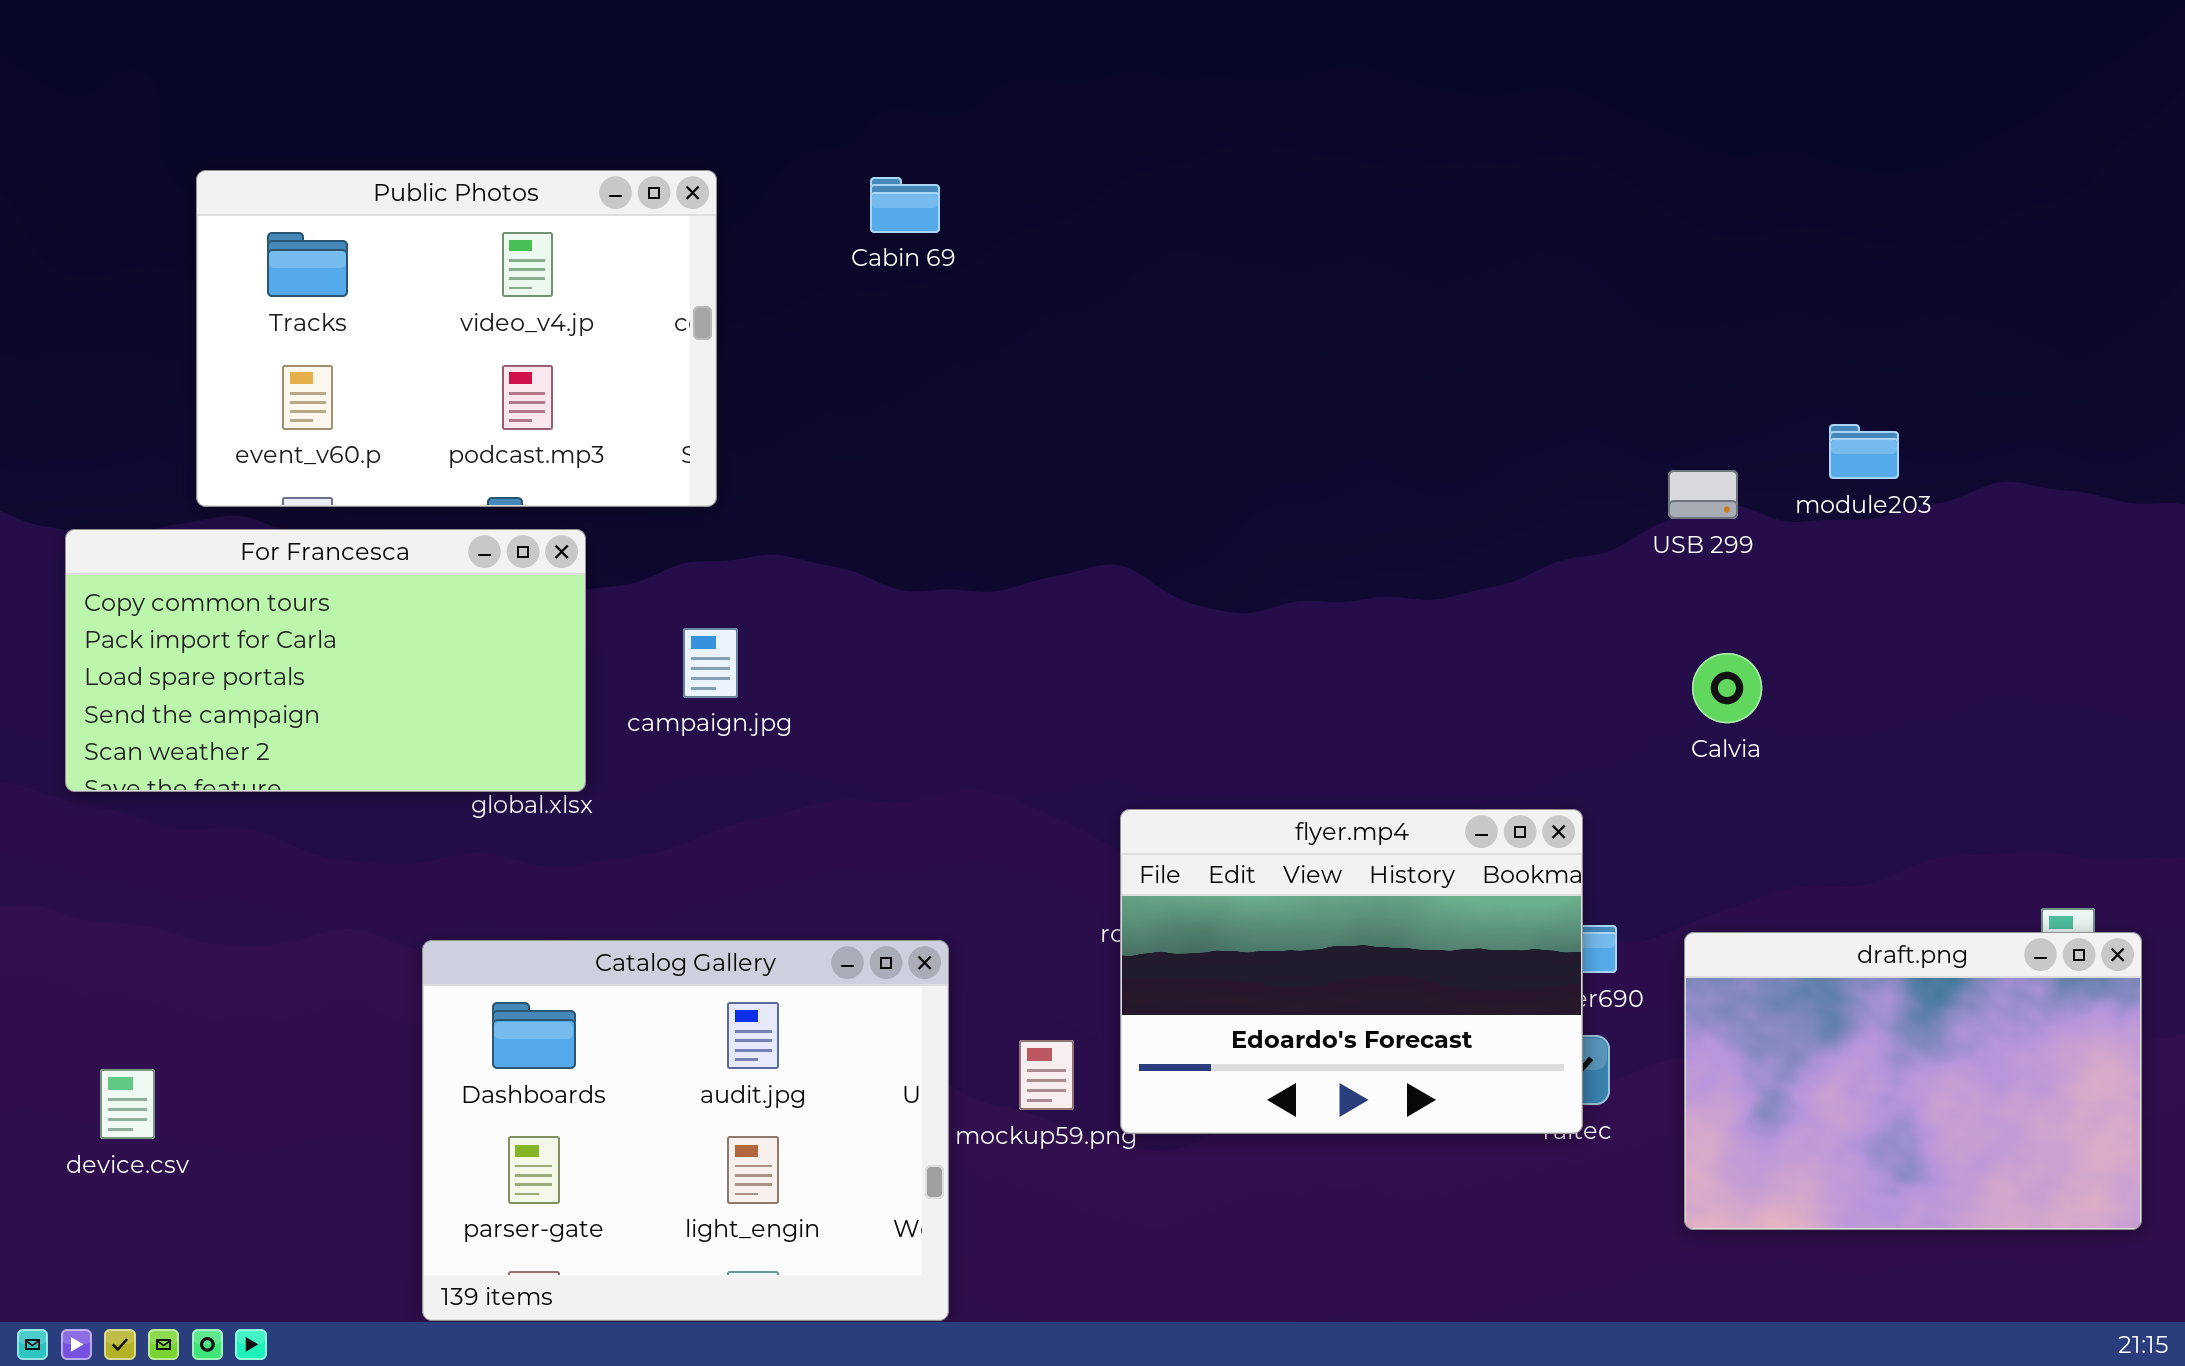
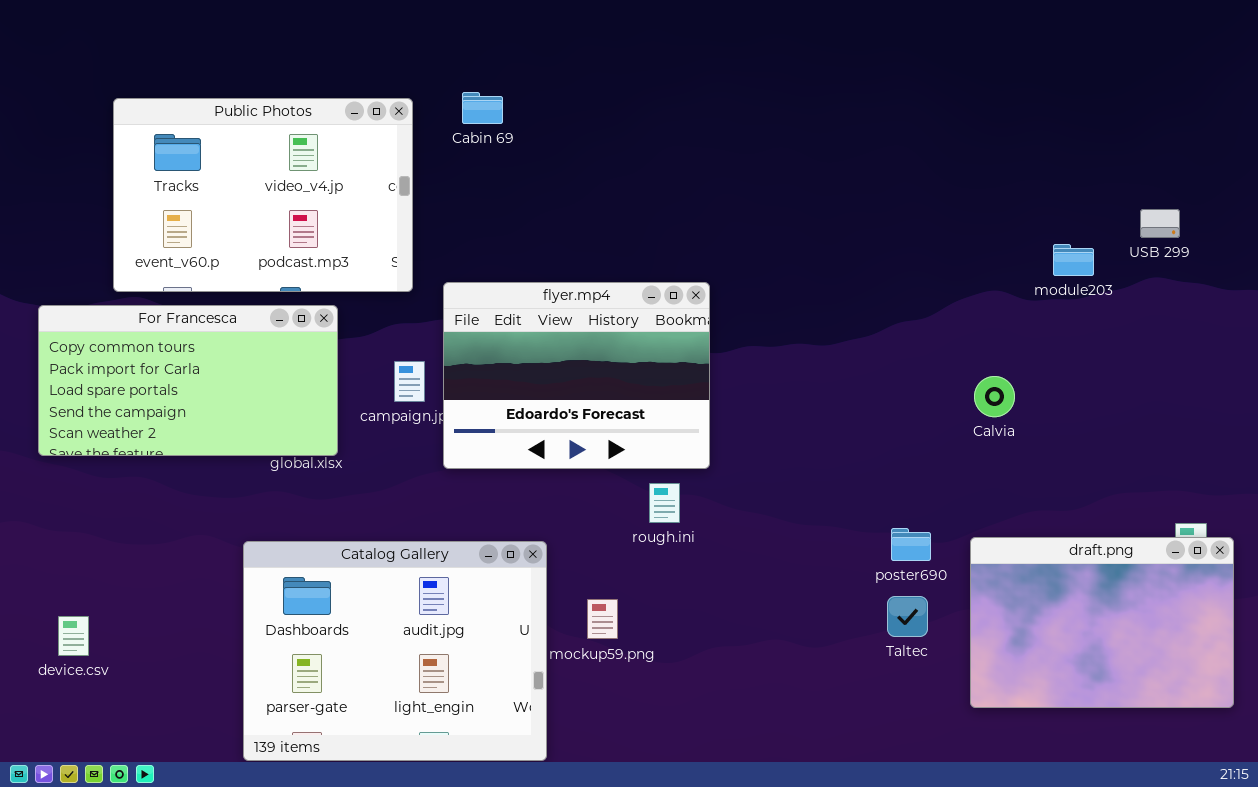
Cabin 69: [870,177,940,233] -> [462,92,503,124], moved
USB 299: [1668,470,1738,519] -> [1140,209,1180,238], moved
flyer.mp4: [1120,809,1583,1134] -> [443,282,710,469], moved

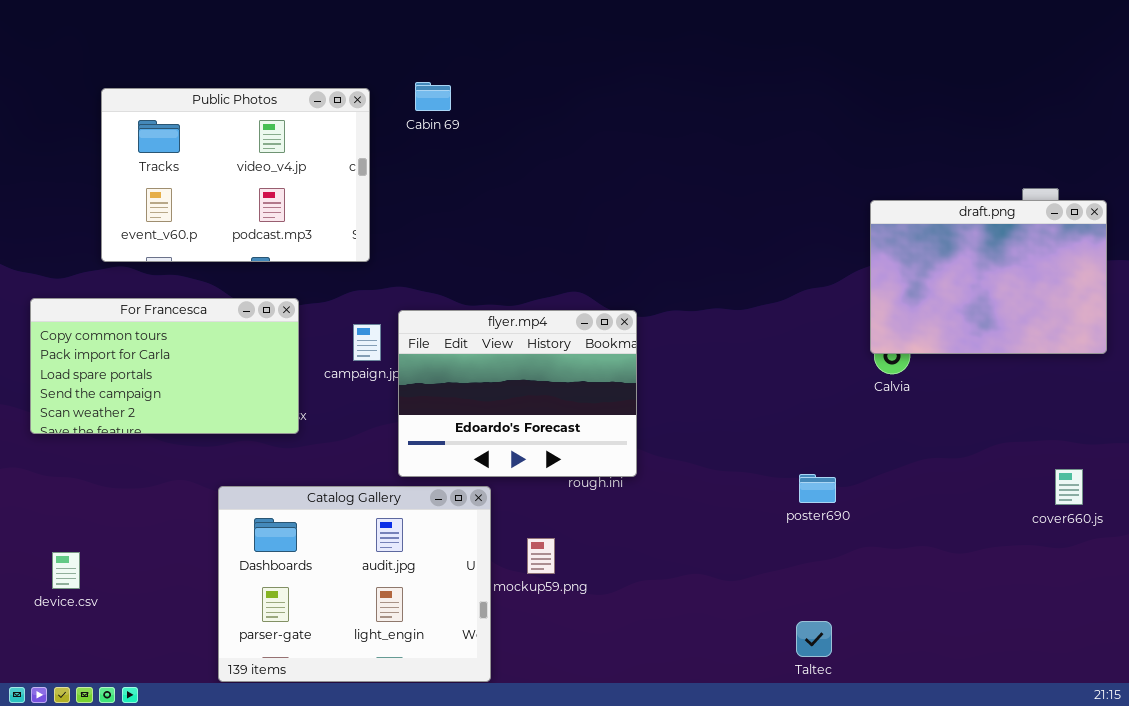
flyer.mp4: [443,282,710,469] -> [398,310,637,477], moved
For Francesca: [38,305,338,456] -> [30,298,299,434], moved
draft.png: [970,537,1234,708] -> [870,200,1107,354], moved
Taltec: [887,596,928,637] -> [796,621,832,657], moved

